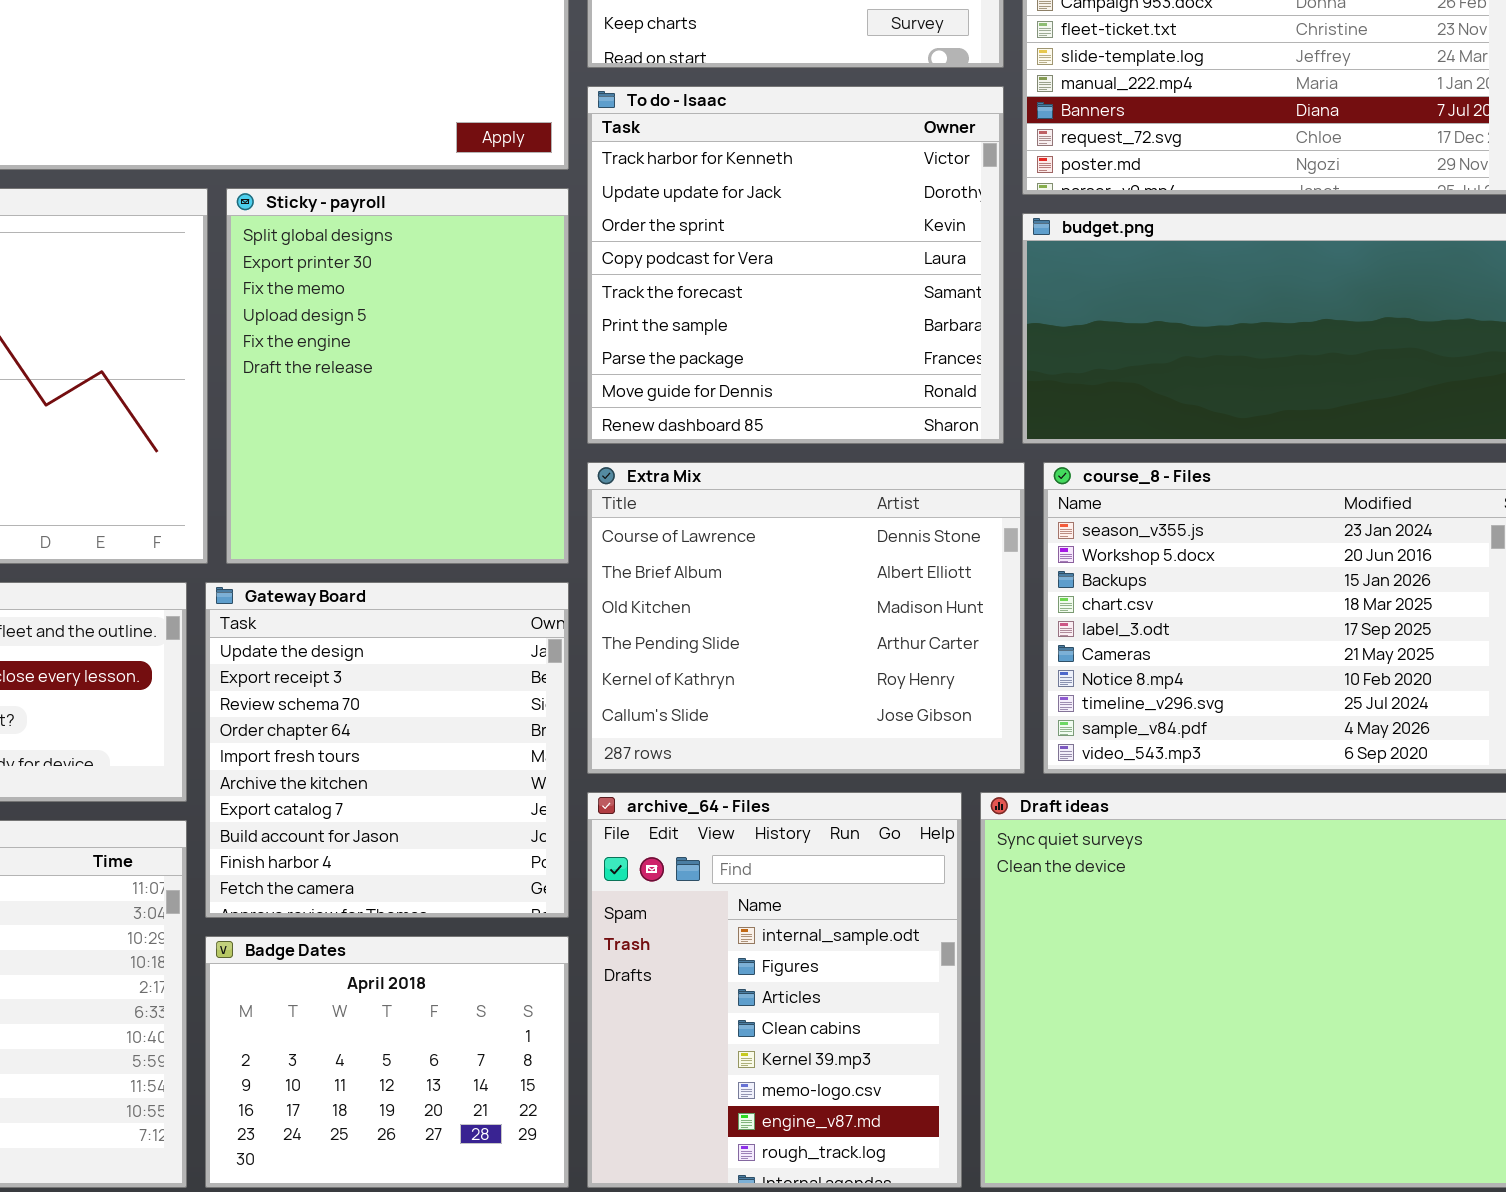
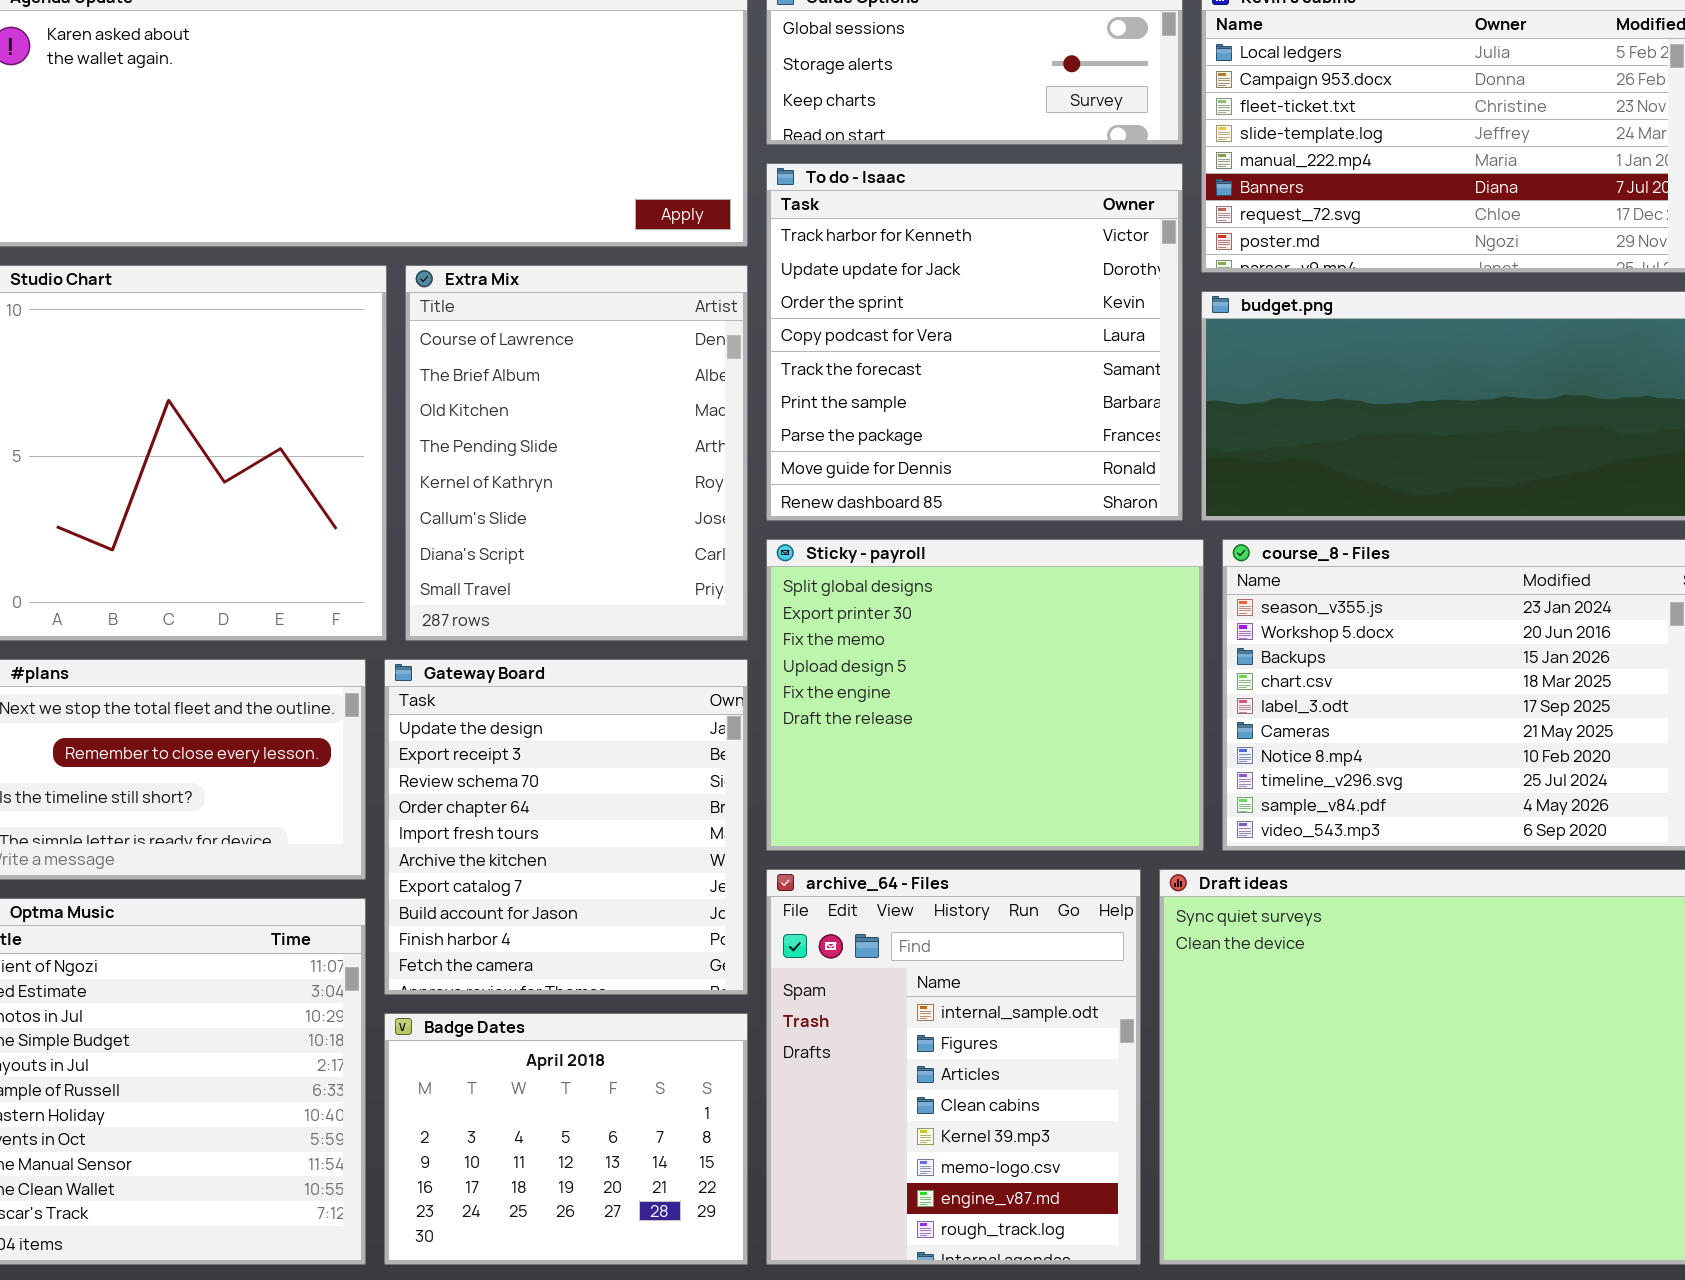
Sticky - payroll: [226,188,569,564] -> [766,539,1204,851], moved, resized
Extra Mix: [587,462,1025,774] -> [405,265,748,641], moved, resized

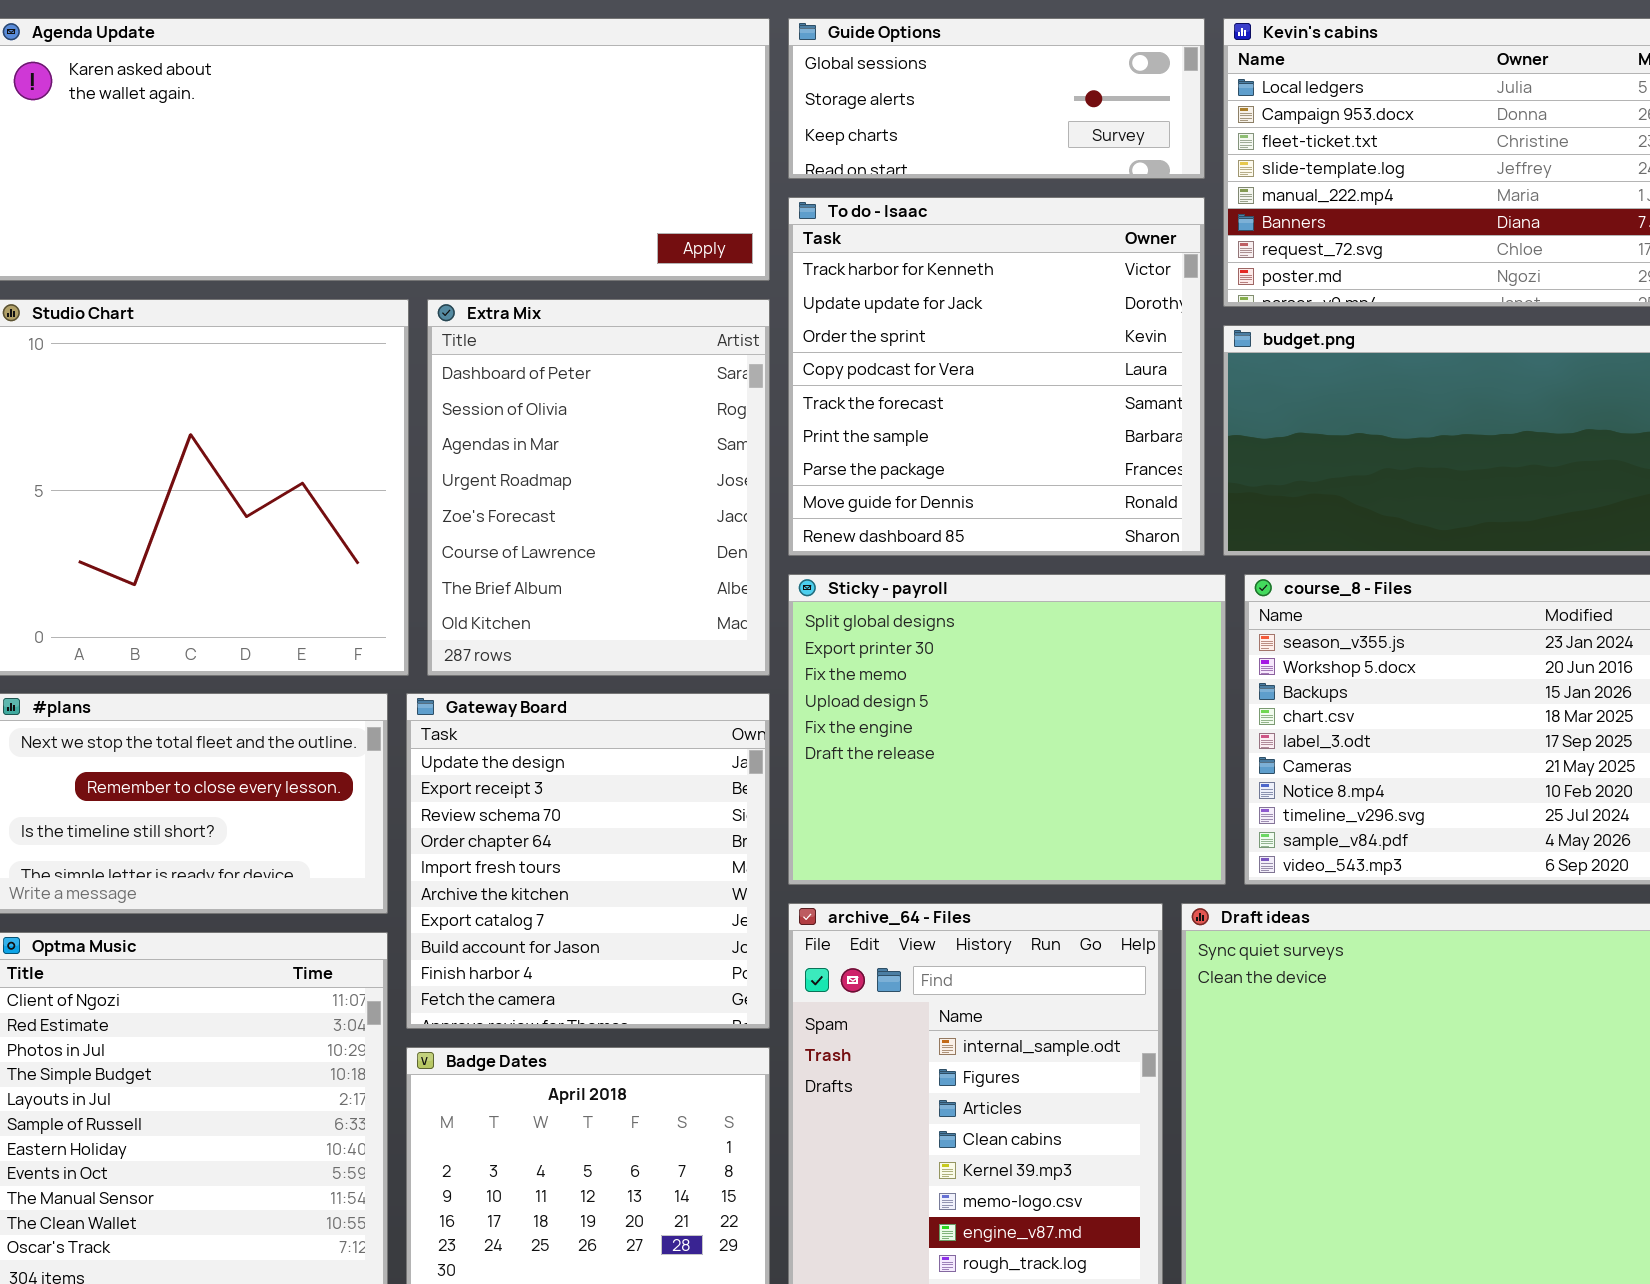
Extra Mix: [405,265,748,641] -> [427,299,770,676], scrolled up 5 rows

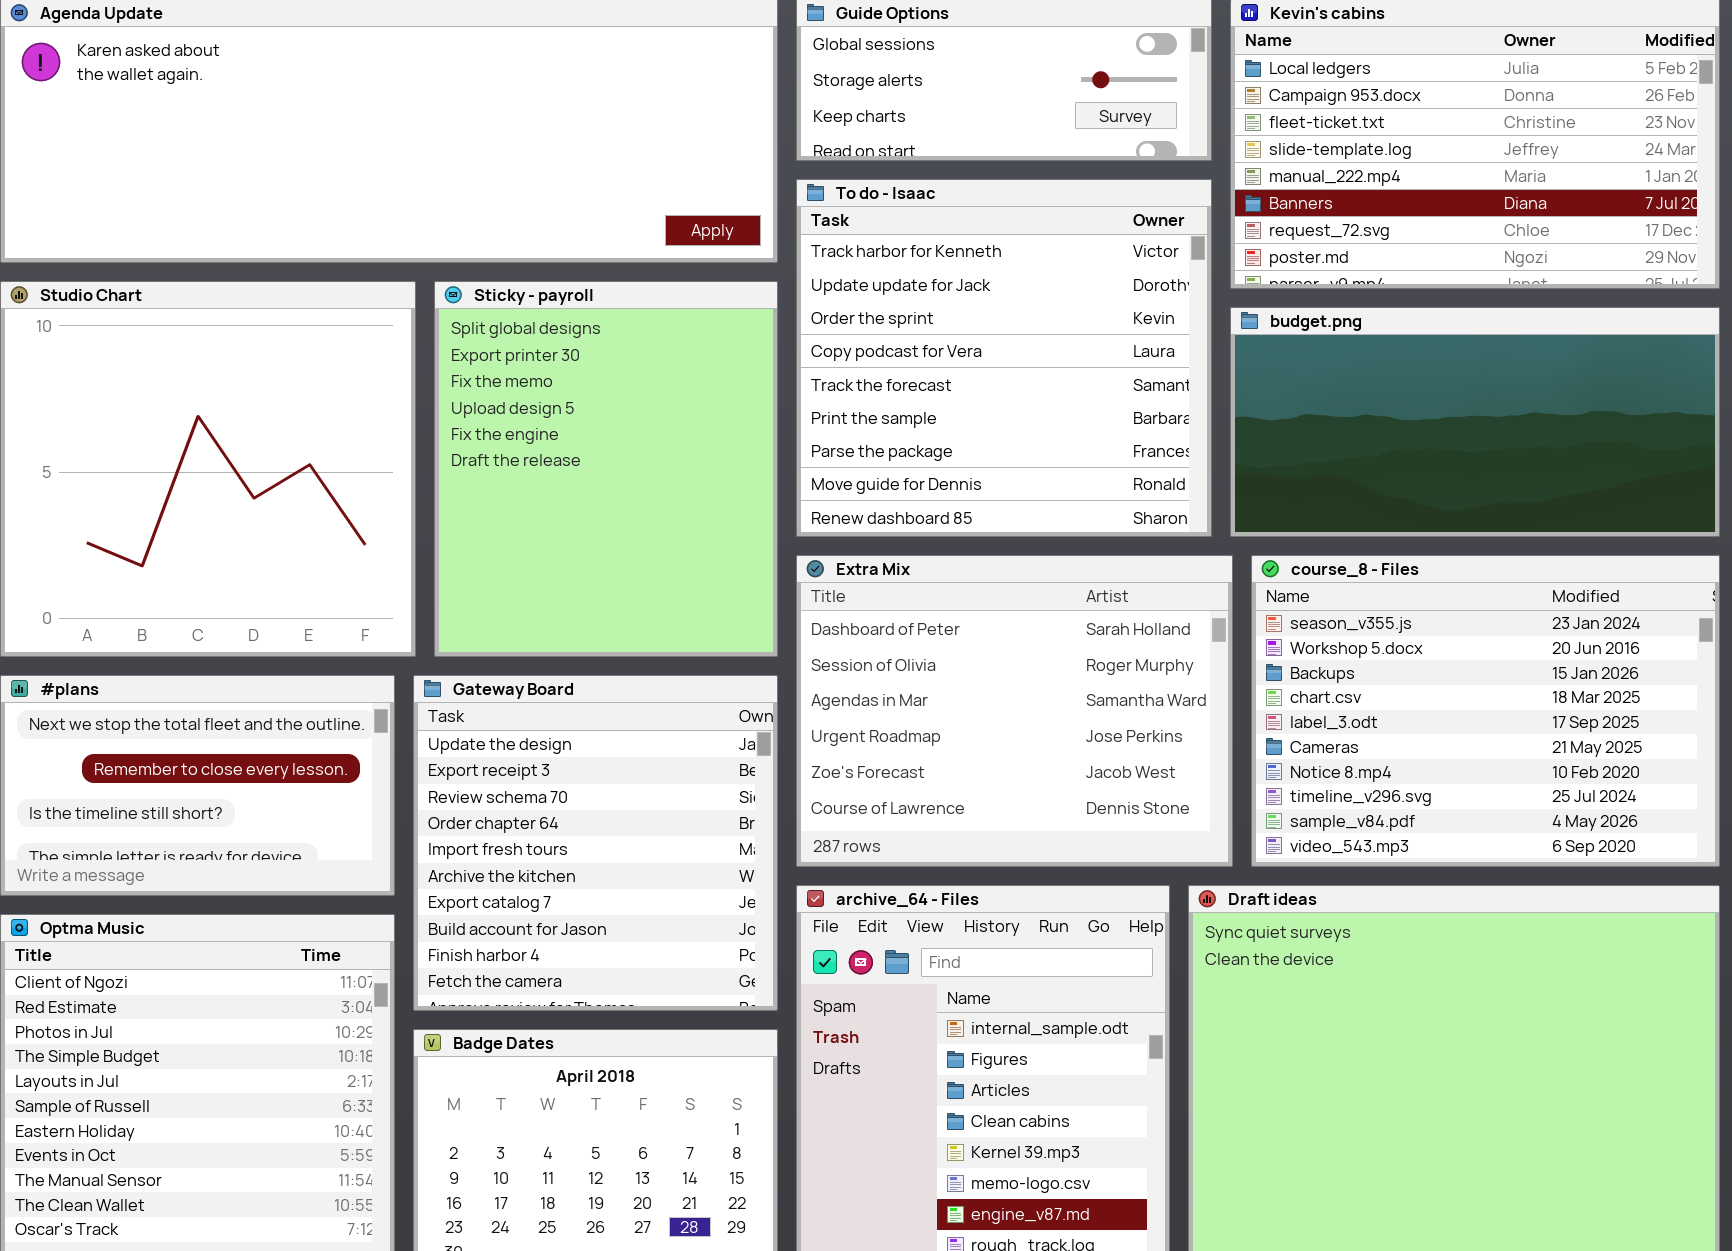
Extra Mix: [427,299,770,676] -> [796,555,1233,867], moved, resized
Sticky - payroll: [788,574,1226,885] -> [434,281,778,657], moved, resized

